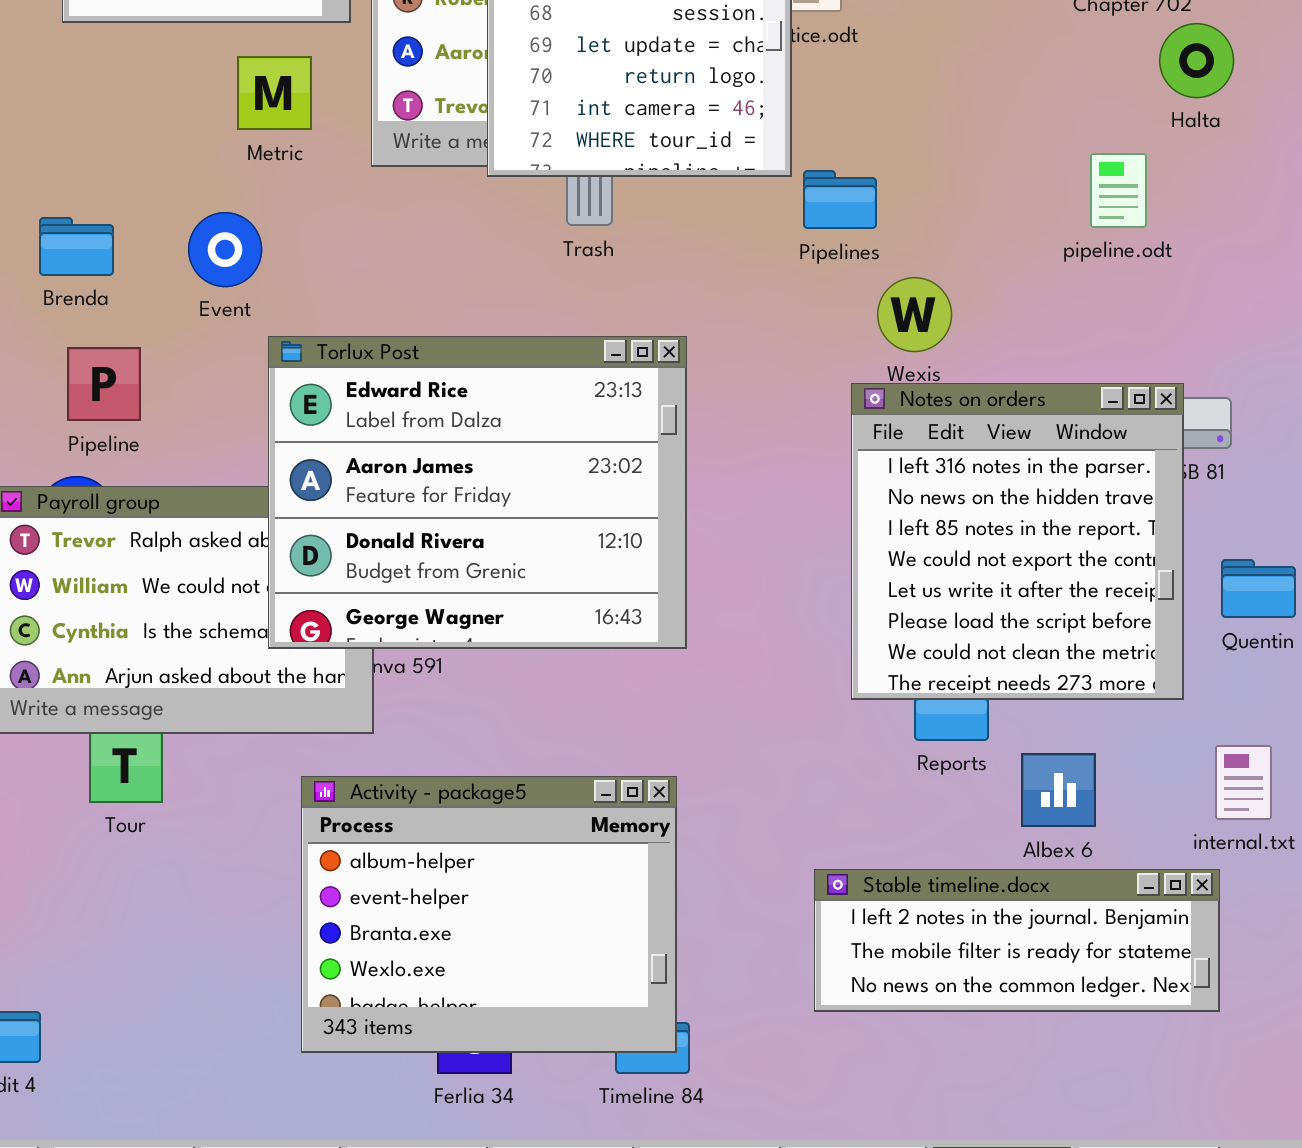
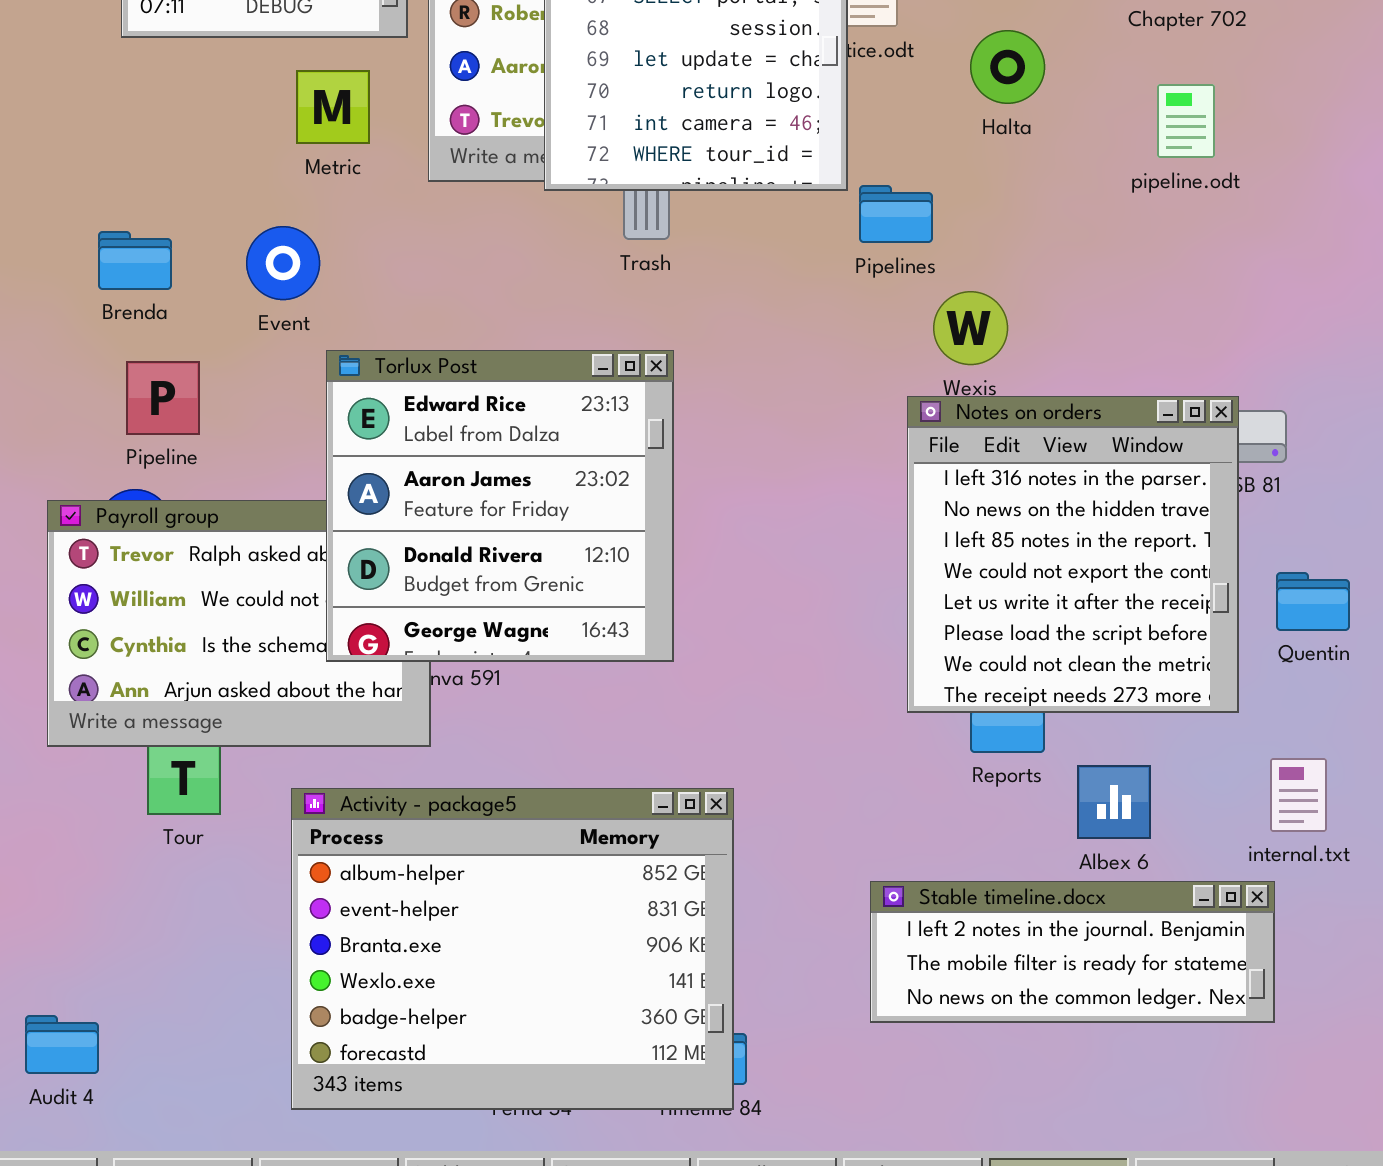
Halta: [1159,23,1234,98] -> [970,30,1045,104], moved
pipeline.odt: [1090,153,1147,228] -> [1157,84,1215,158], moved
Torlux Post: [268,336,687,649] -> [326,350,674,662], resized
Activity - package5: [301,776,677,1053] -> [291,788,734,1110], resized

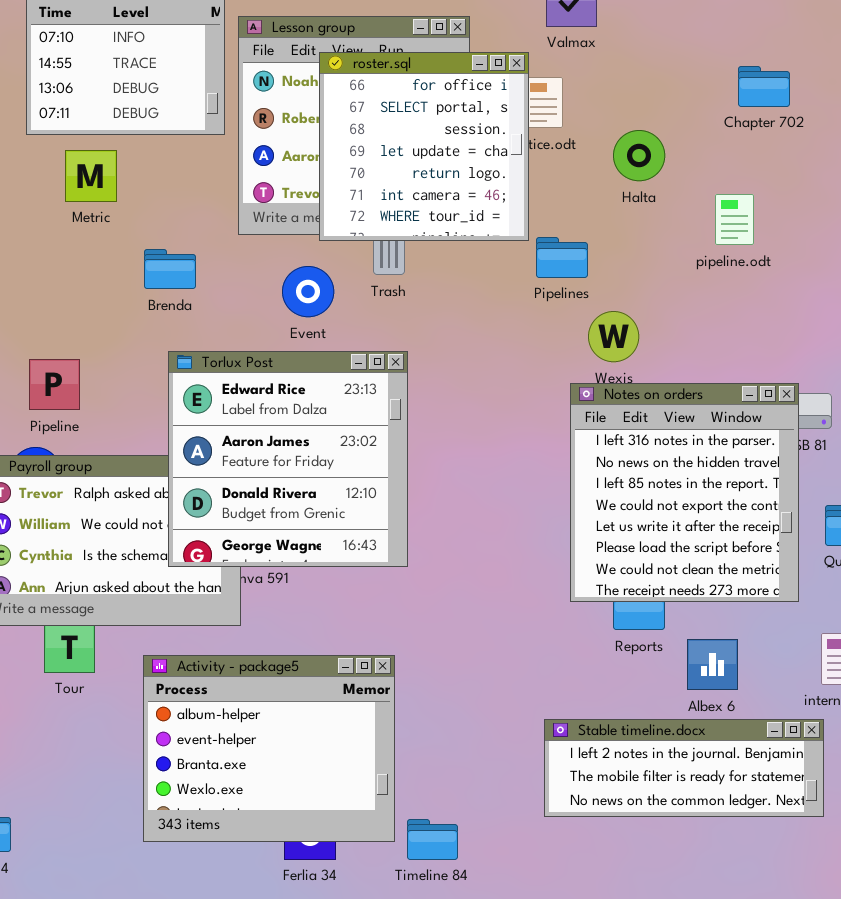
Metric: [296,70,370,144] -> [65,150,117,202], moved
pipeline.odt: [1157,84,1215,158] -> [715,194,754,245], moved
Event: [246,226,320,300] -> [282,266,334,317], moved
Brenda: [98,231,172,290] -> [144,249,196,289], moved
Activity - package5: [291,788,734,1110] -> [143,655,395,842], resized

